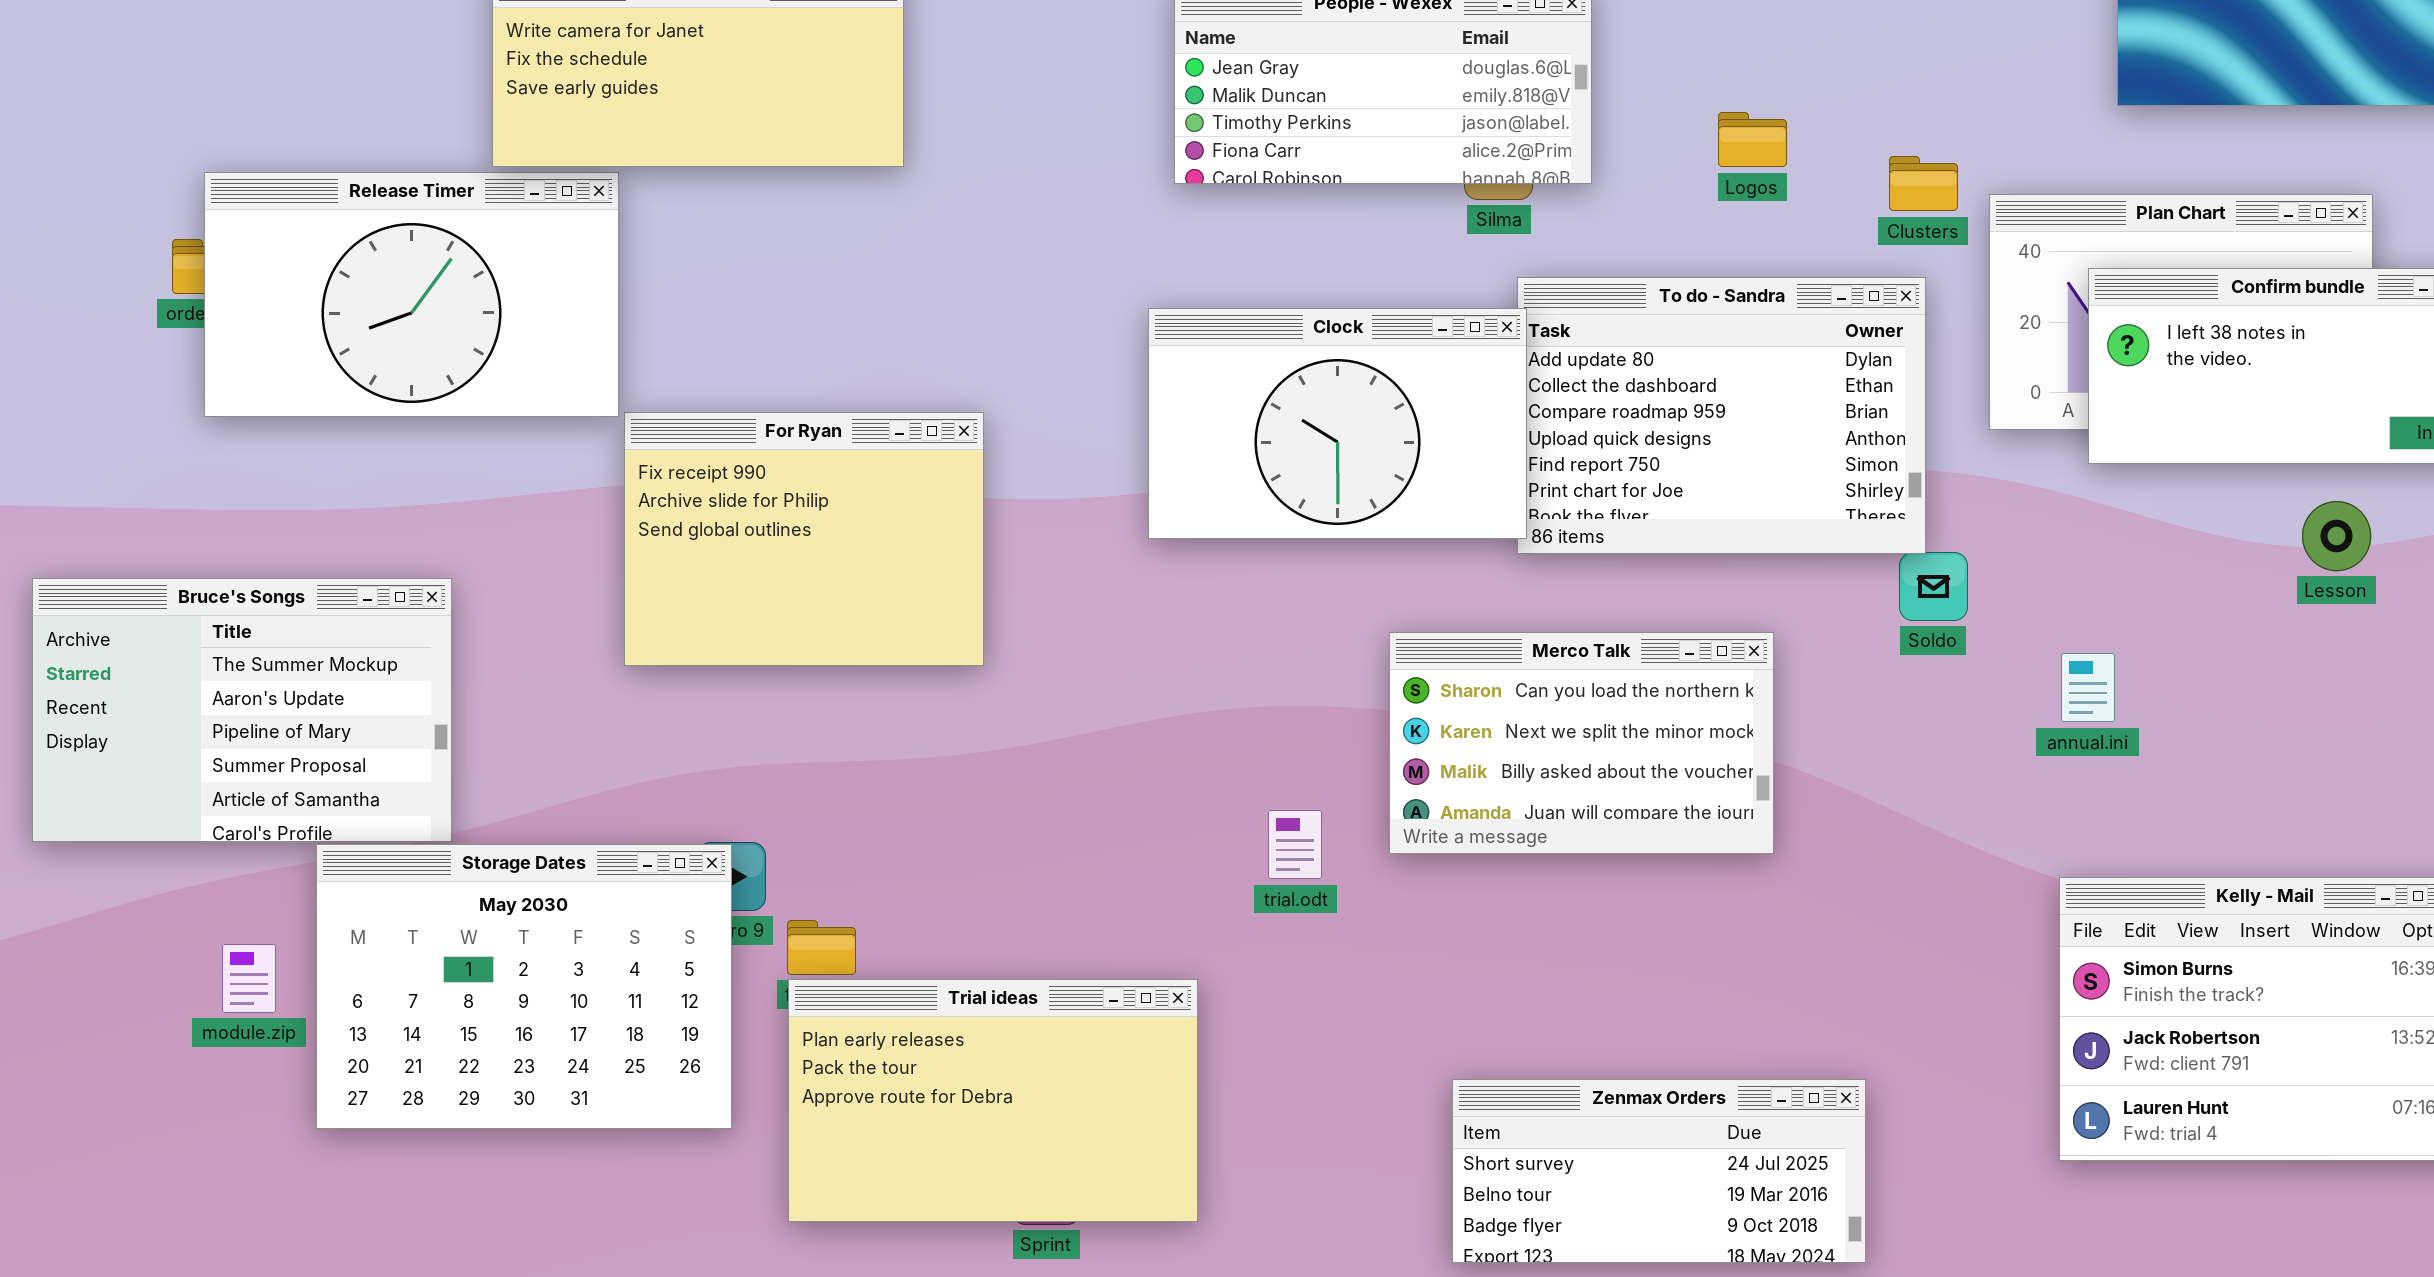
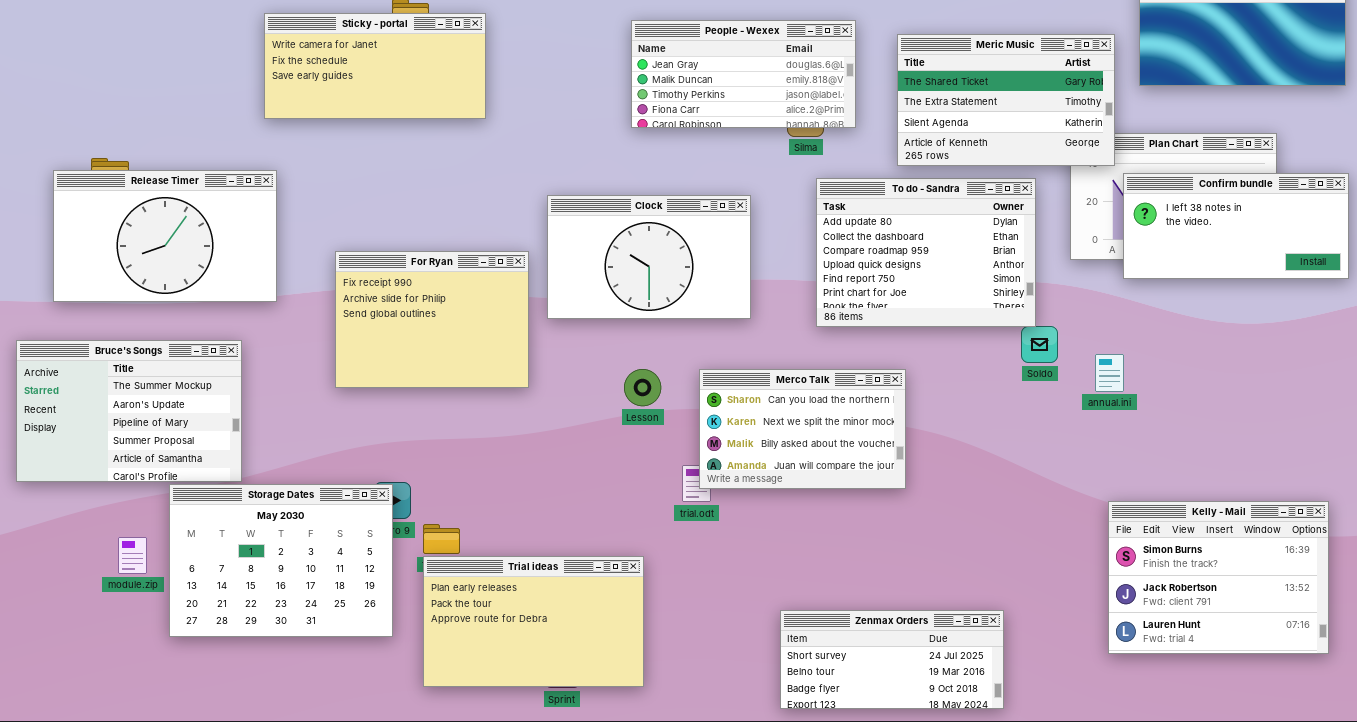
Meric Music: none -> [897,34,1115,166], opened
Release Timer: [204,172,619,417] -> [53,170,277,302], moved
Clock: [1148,308,1527,539] -> [547,195,751,319], moved
Lesson: [2302,501,2371,571] -> [624,369,661,406], moved
Merco Talk: [1389,632,1774,854] -> [699,369,906,489], moved
annual.ini: [2061,653,2115,722] -> [1095,354,1124,392], moved

